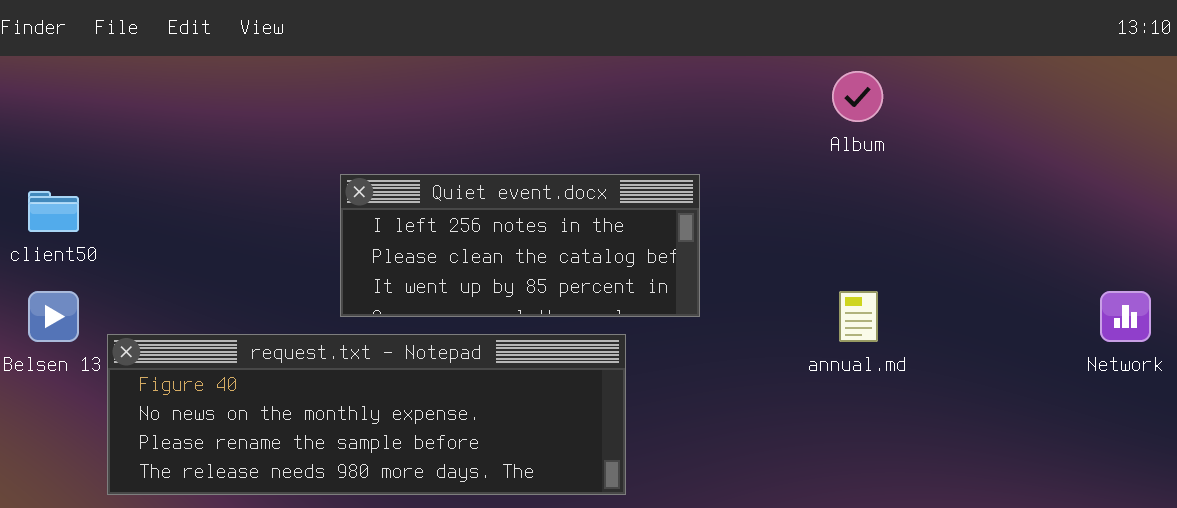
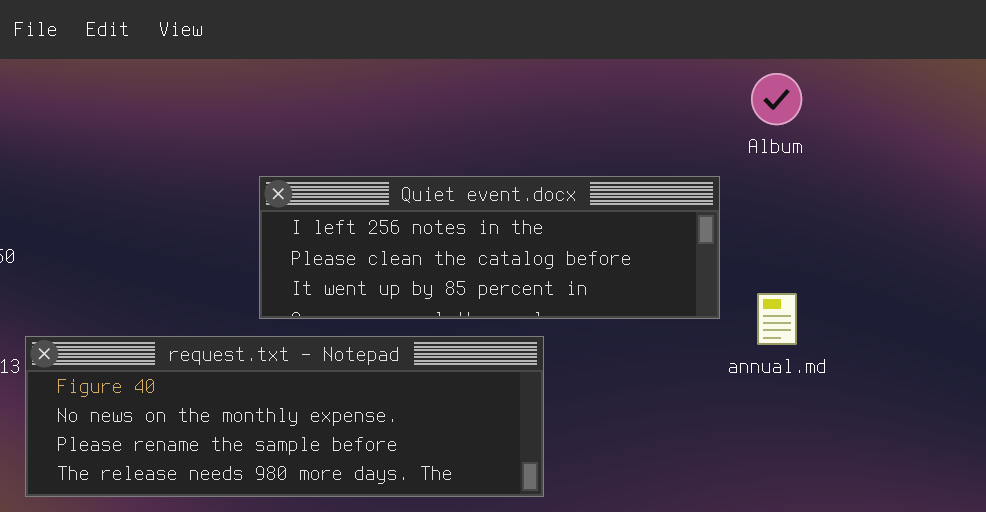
Quiet event.docx: [340,174,700,317] -> [259,176,720,319], resized

